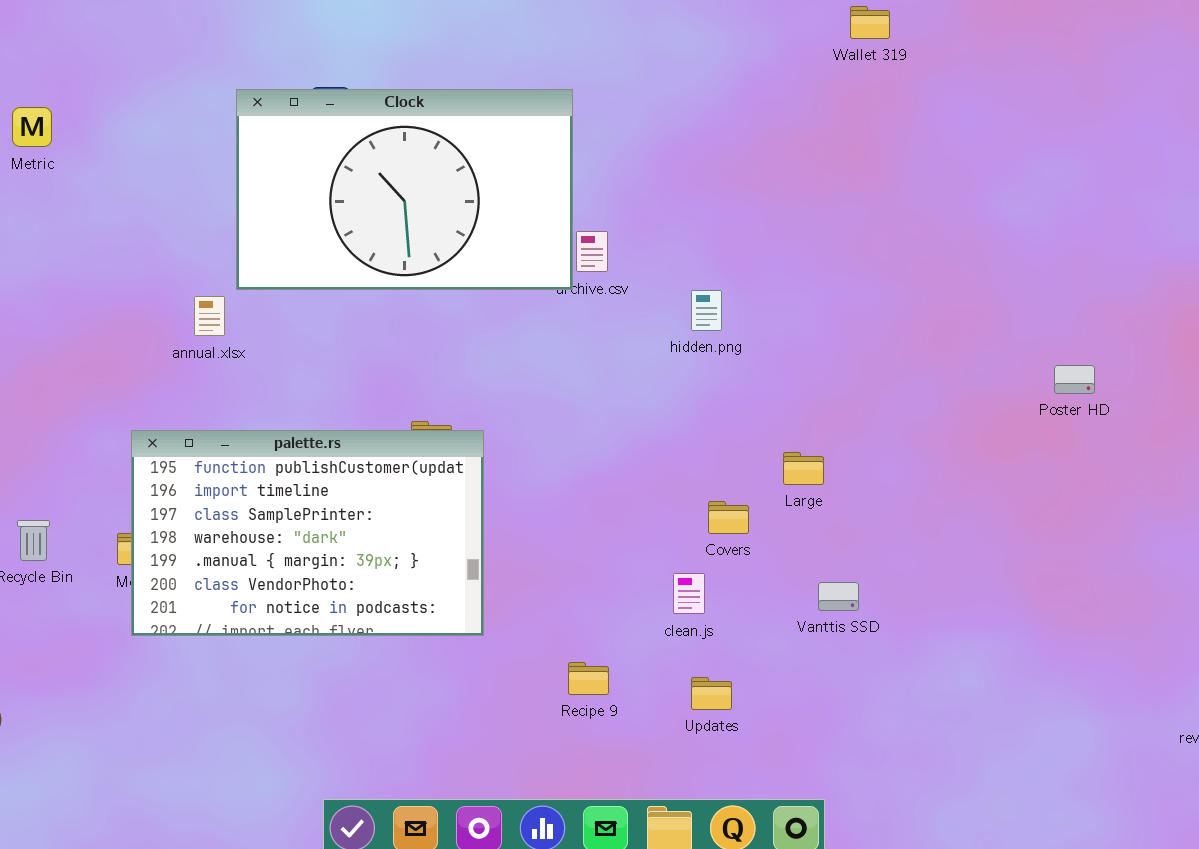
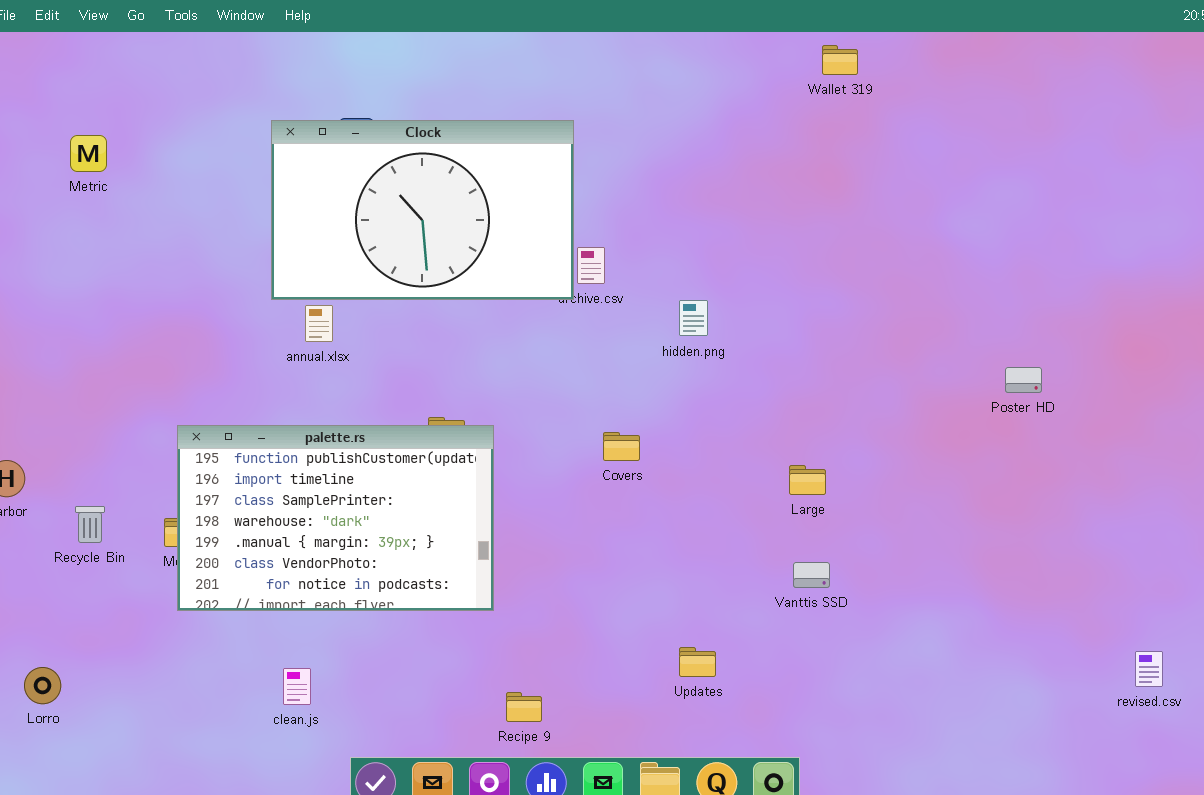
annual.xlsx: [194,296,225,336] -> [305,305,333,342], moved
Large: [783,452,824,485] -> [789,465,826,495], moved
Covers: [708,501,749,534] -> [603,432,640,461], moved
clean.js: [673,573,705,614] -> [283,668,311,705], moved
Recipe 9: [568,662,609,695] -> [506,692,542,722], moved

